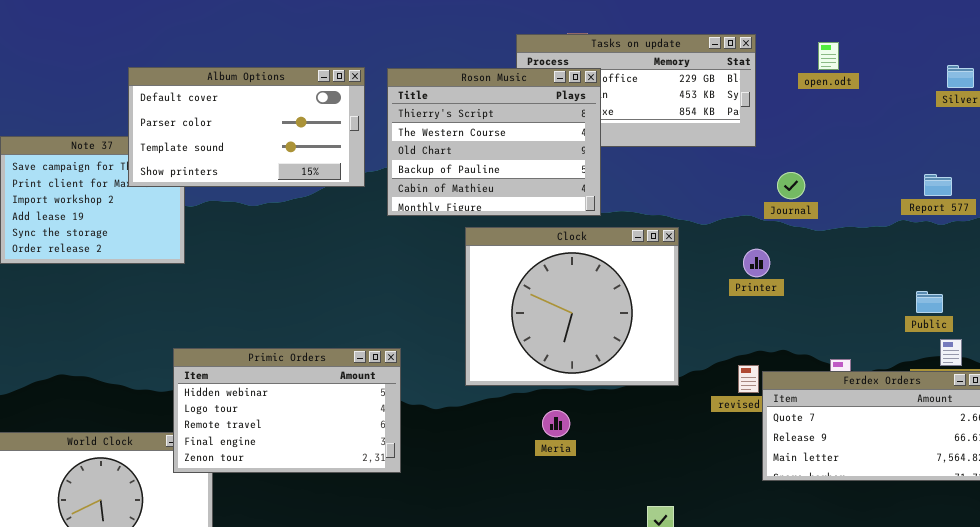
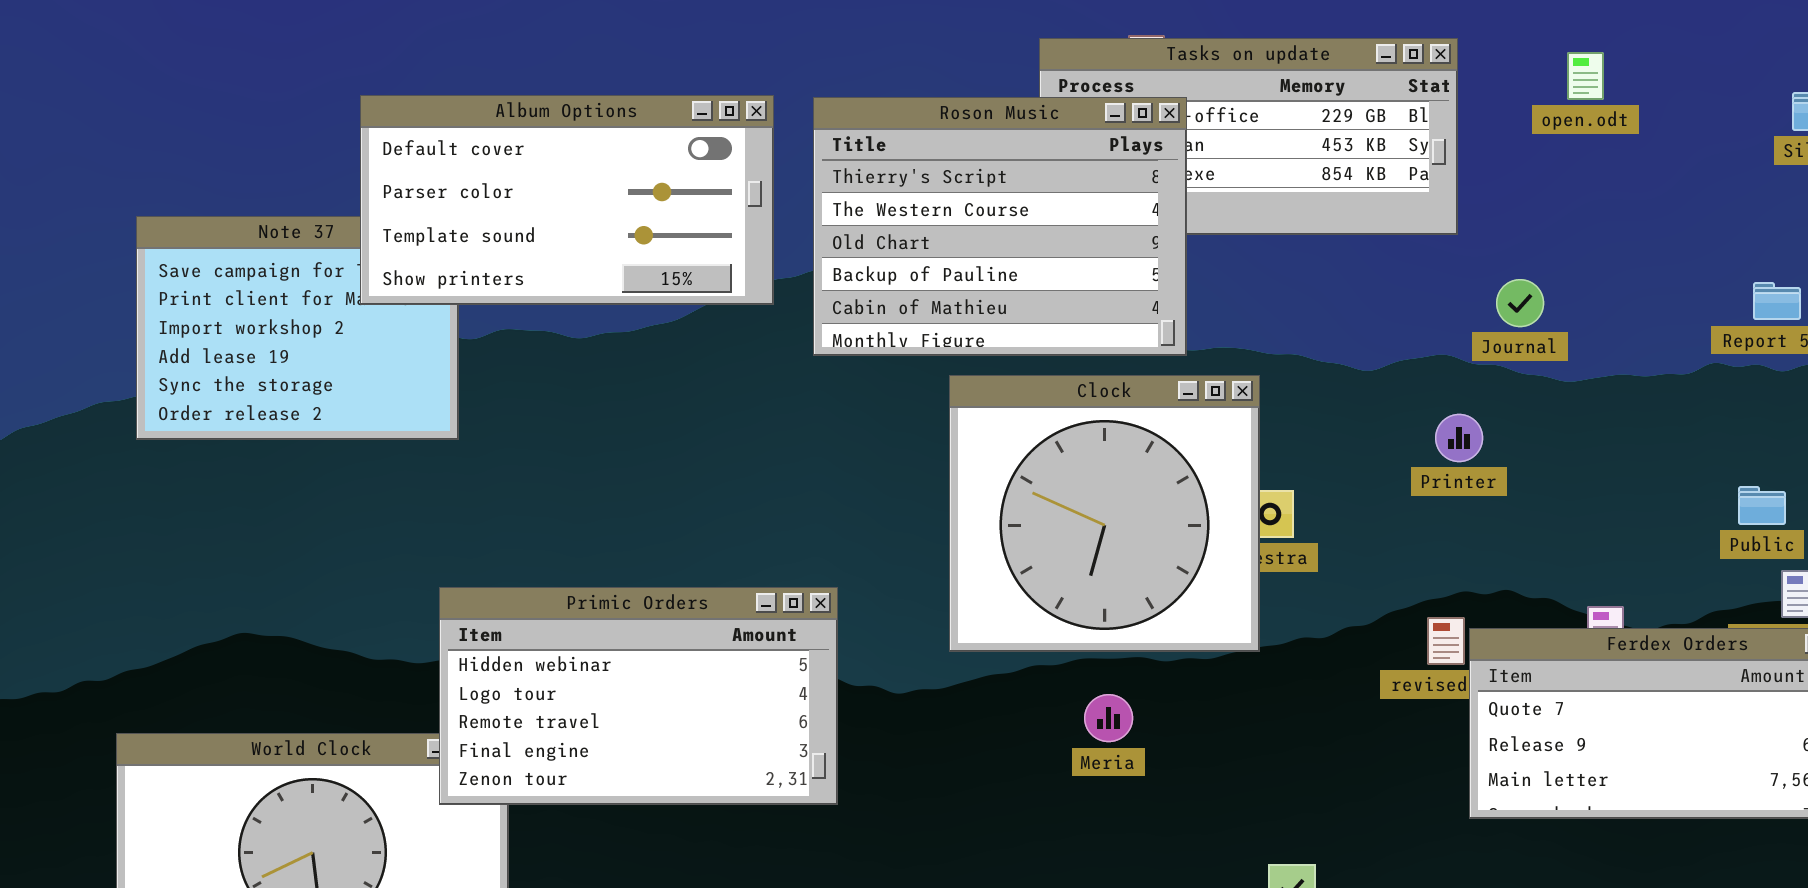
Clock: [465,227,679,386] -> [949,375,1260,652], resized

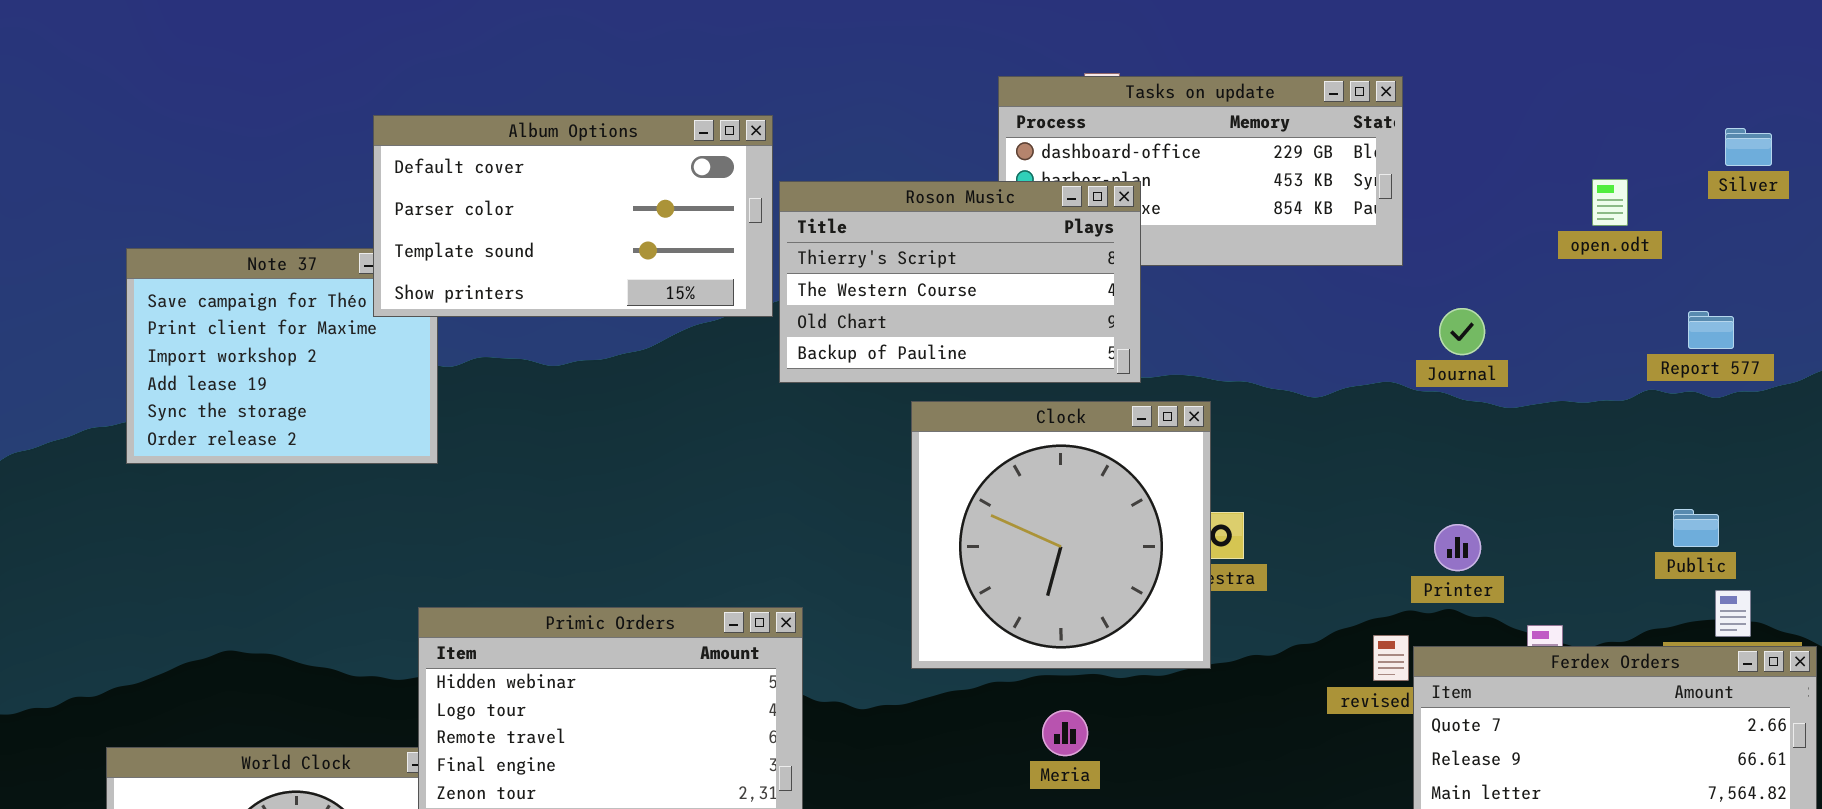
open.odt: [1567,52,1604,100] -> [1592,179,1628,226], moved
Album Options: [360,95,774,305] -> [373,115,773,317], moved
Roson Music: [813,97,1187,356] -> [779,181,1141,383], resized
Printer: [1435,414,1483,462] -> [1434,524,1481,571], moved

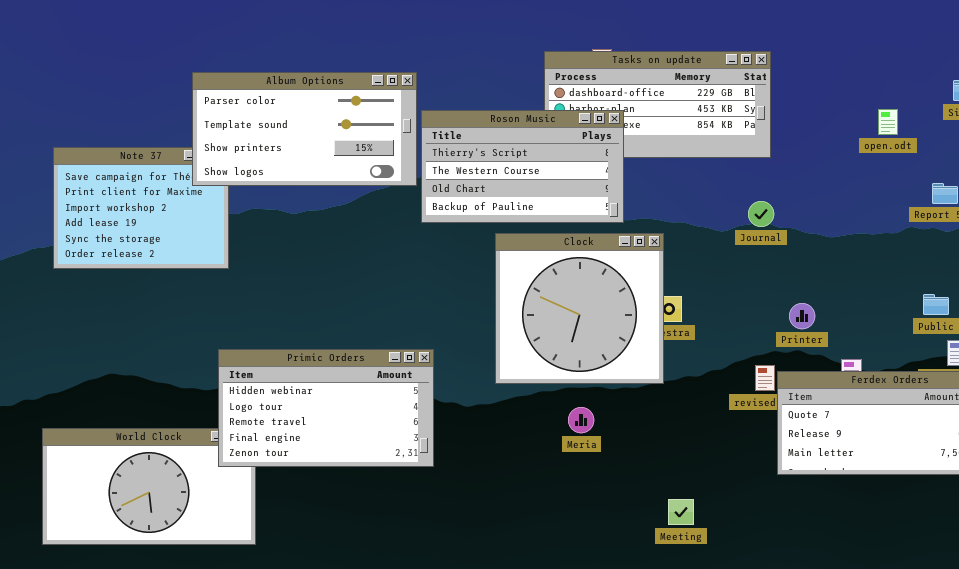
Album Options: [373,115,773,317] -> [192,72,417,186], scrolled down 1 row
Journal: [1439,308,1485,355] -> [748,201,774,227], moved

